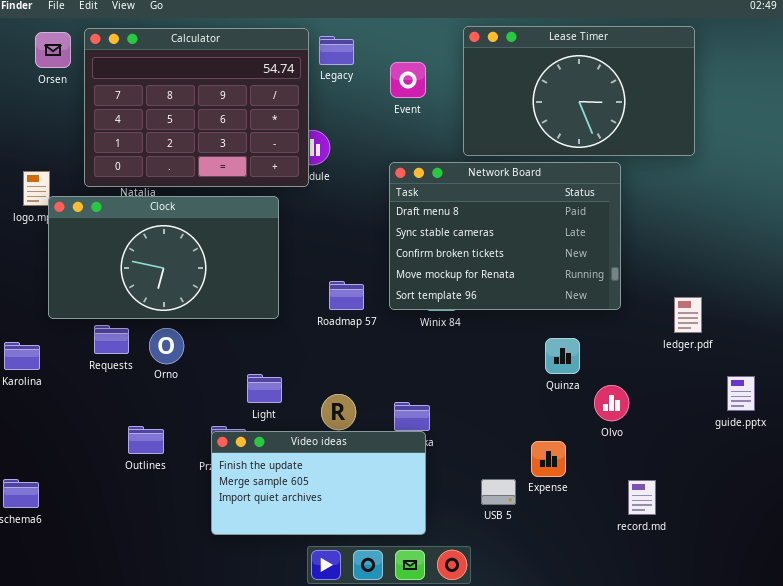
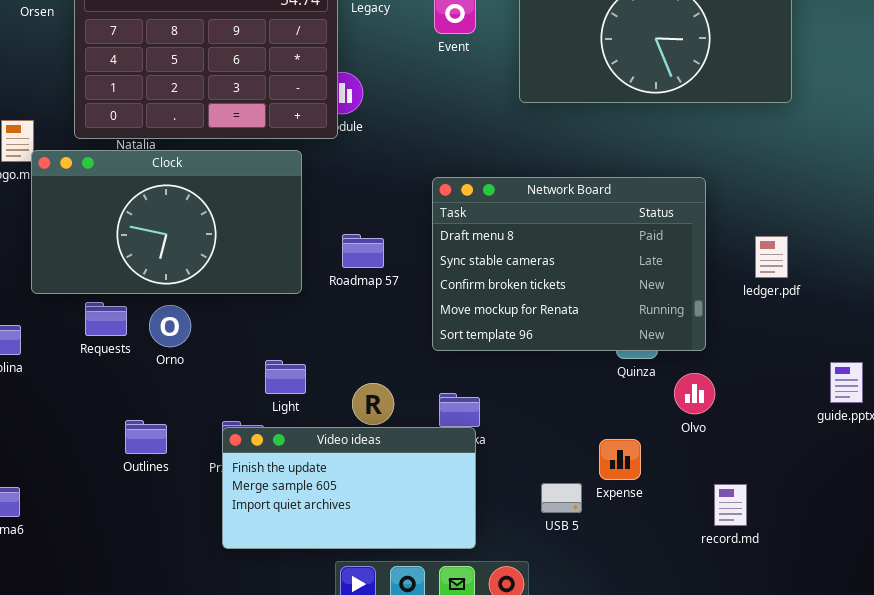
Network Board: [389,162,621,310] -> [432,177,706,351], moved
Roadmap 57: [329,281,364,310] -> [342,234,384,268], moved
ledger.pdf: [674,297,702,333] -> [755,236,788,278], moved

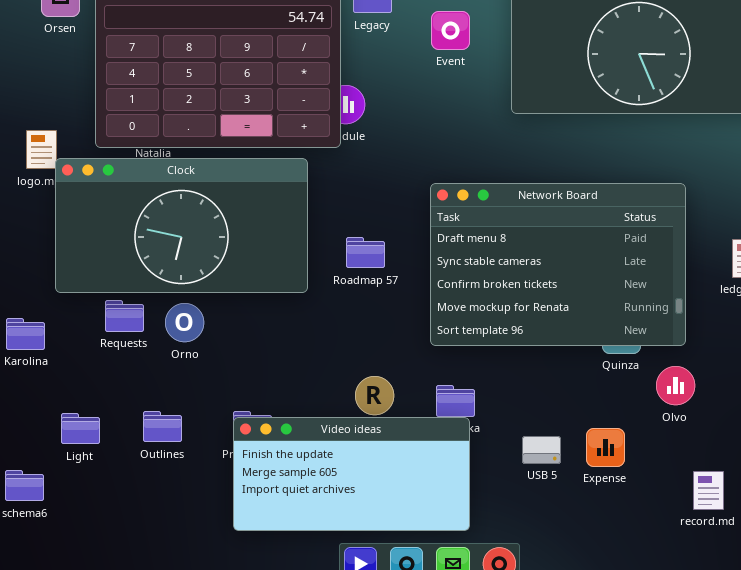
Light: [265,360,306,394] -> [61,413,100,444], moved
USB 5: [541,483,582,513] -> [522,436,561,464], moved

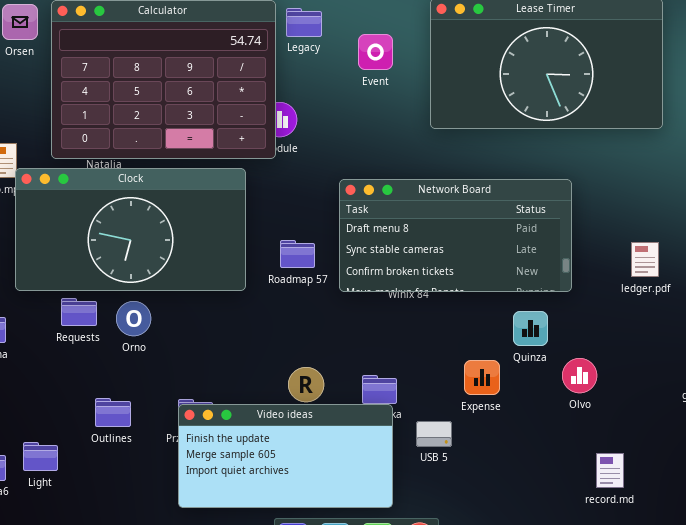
Network Board: [430,183,686,346] -> [339,179,572,292], moved, resized
Light: [61,413,100,444] -> [23,442,58,471], moved
Expense: [586,428,625,467] -> [464,360,500,395], moved
USB 5: [522,436,561,464] -> [416,421,452,447], moved

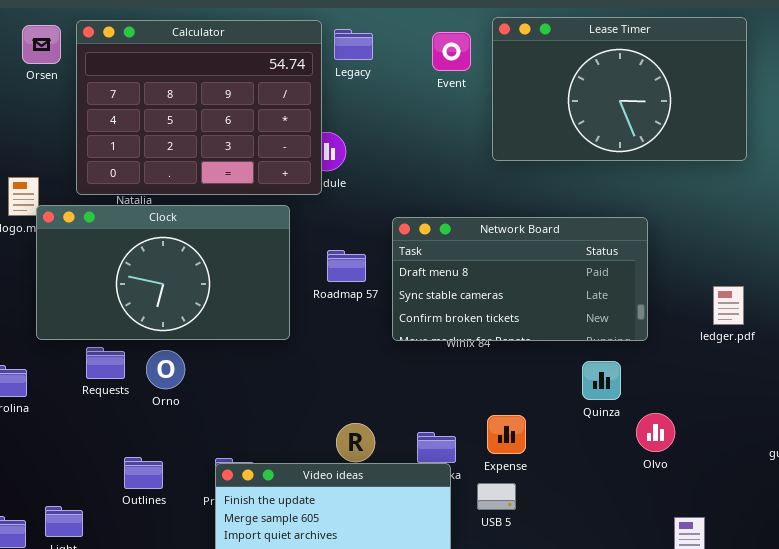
Event: [358,34,393,70] -> [432,32,471,71], moved
Roadmap 57: [280,240,315,268] -> [327,250,366,282], moved
Expense: [464,360,500,395] -> [487,415,526,454], moved

